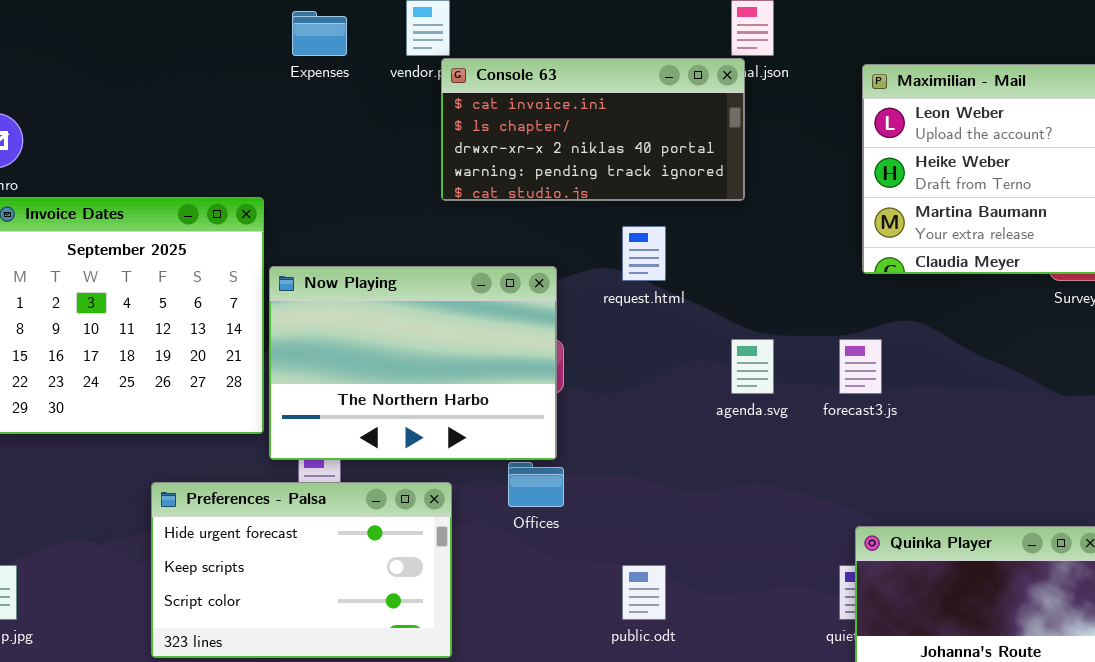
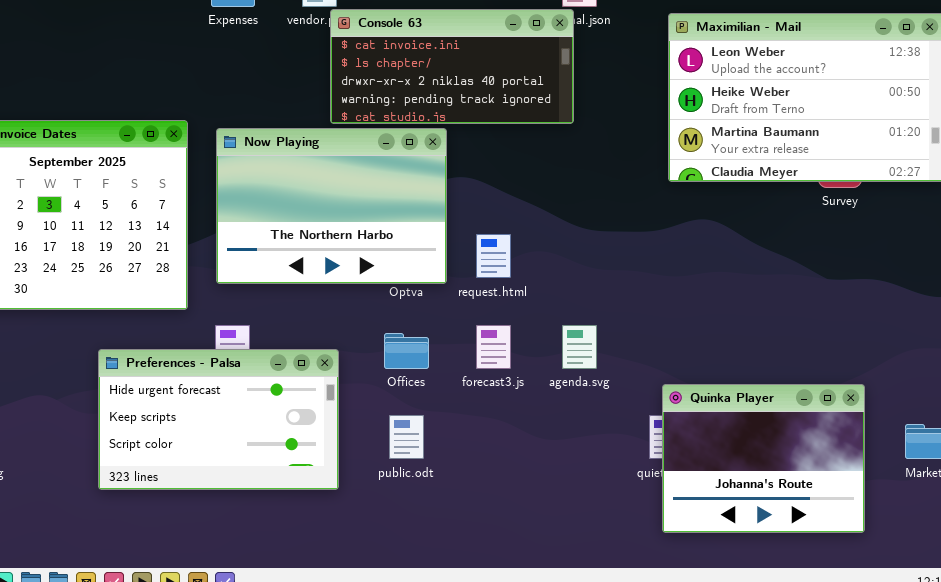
request.html: [622,226,666,281] -> [476,234,511,278], moved
Now Playing: [269,266,557,460] -> [216,128,447,284], moved
agenda.svg: [731,339,774,394] -> [562,325,597,369], moved
forecast3.js: [839,339,882,394] -> [476,325,511,369], moved
public.odt: [622,565,666,620] -> [389,415,424,459], moved

